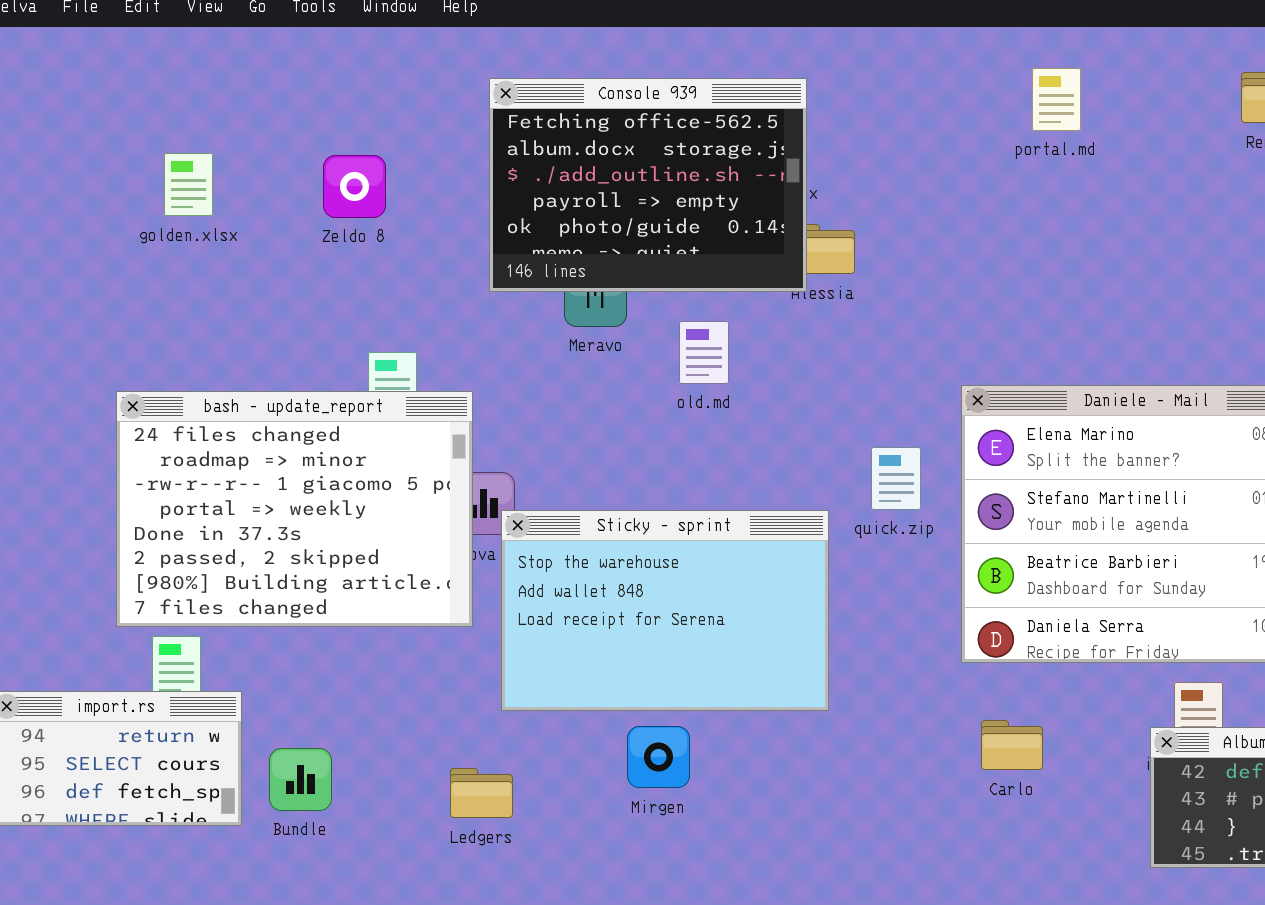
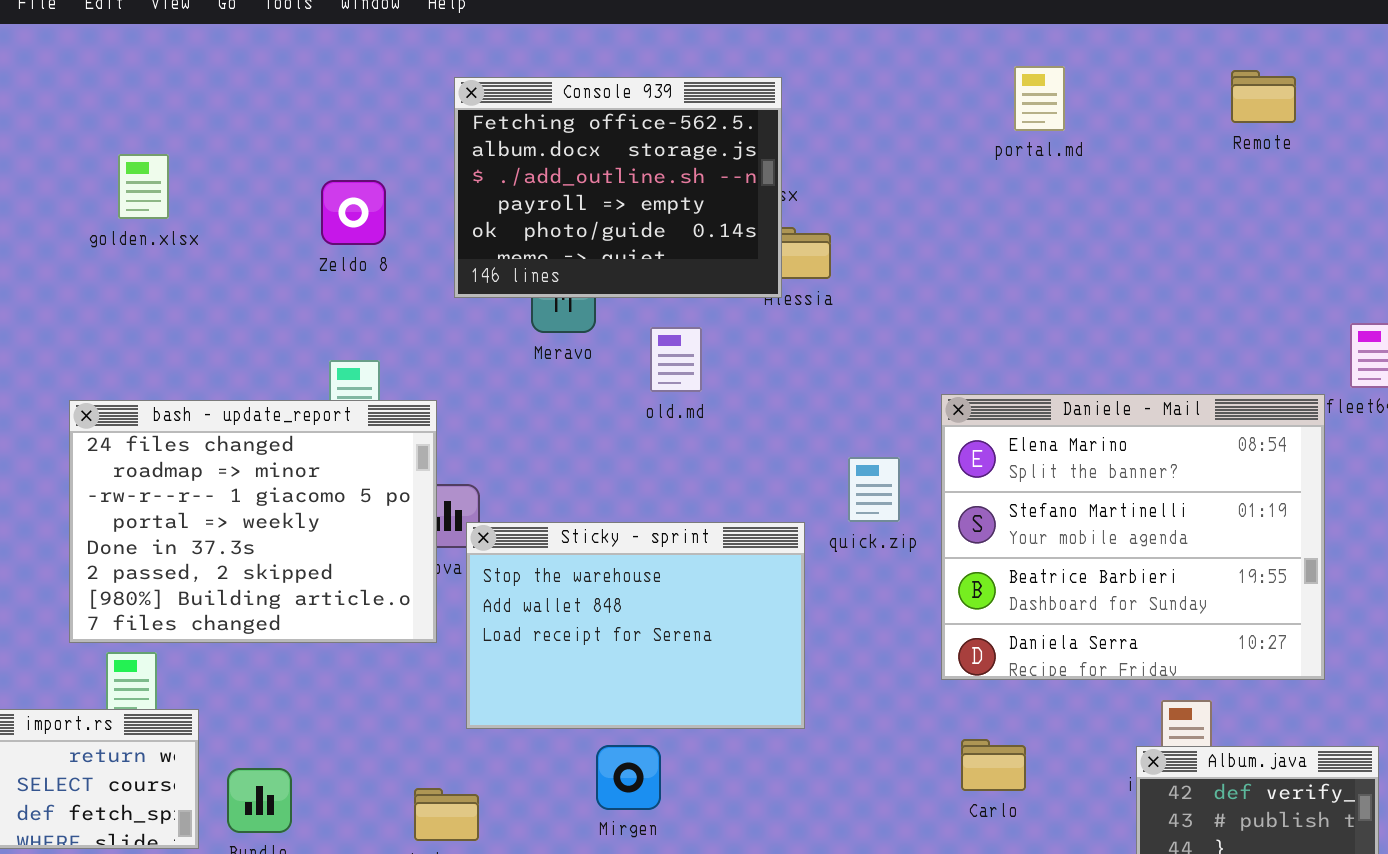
Zeldo 8: [323,155,386,218] -> [321,180,386,245], moved

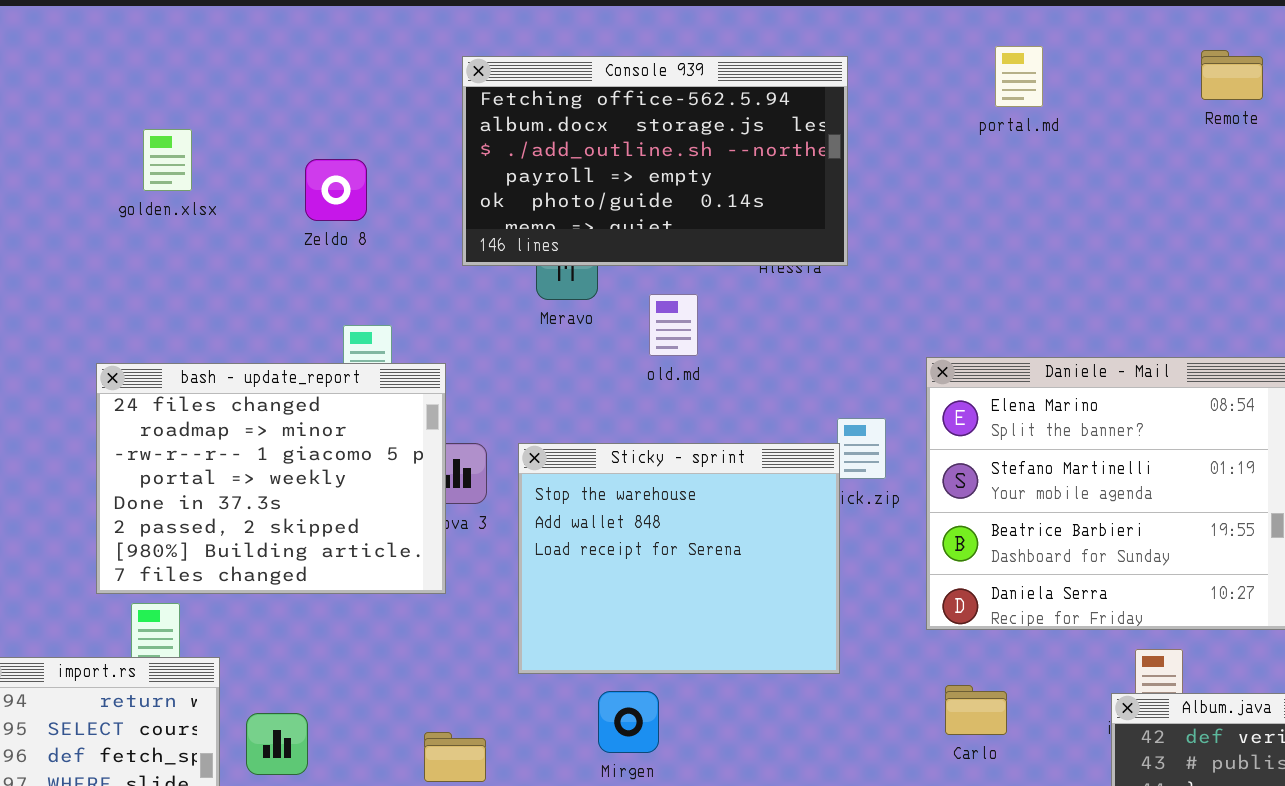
Console 939: [454,77,782,298] -> [462,56,848,266], resized
Zeldo 8: [321,180,386,245] -> [305,159,367,221], moved
Sticky - sprint: [466,522,805,729] -> [518,443,840,674], moved, resized

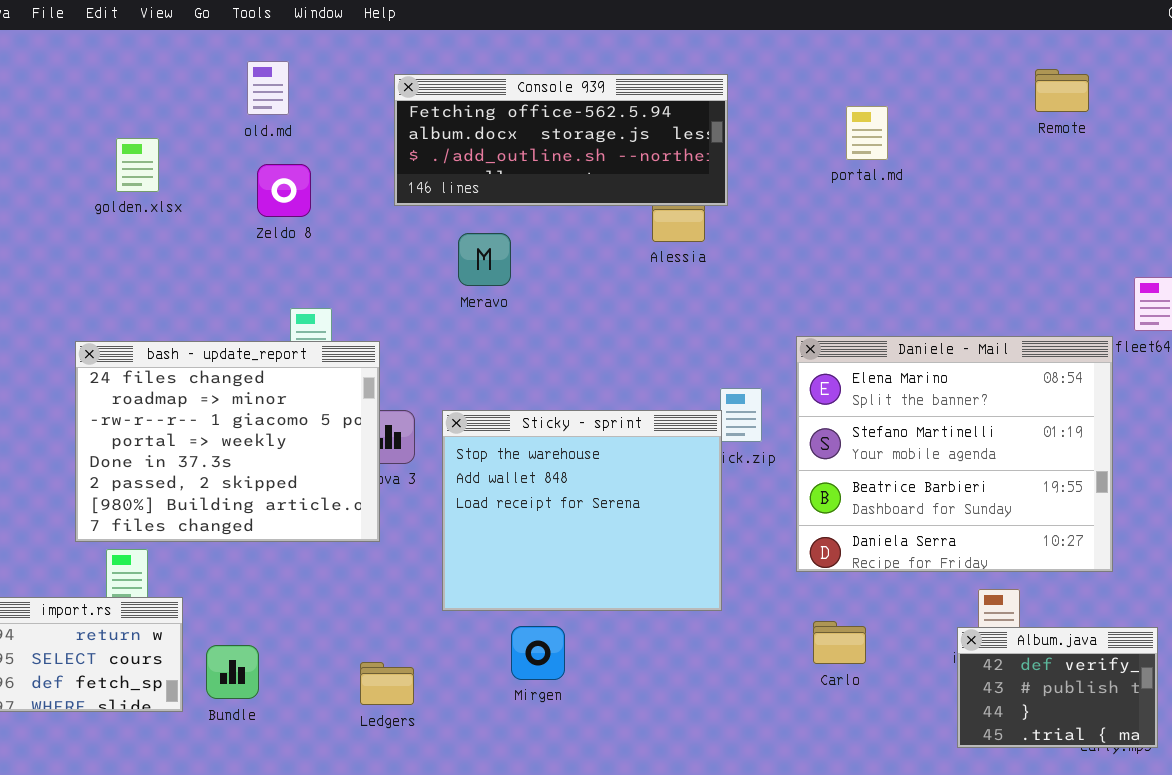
portal.md: [995,46,1043,107] -> [846,106,888,160], moved
Console 939: [462,56,848,266] -> [394,74,728,206], resized
old.md: [649,294,698,356] -> [247,61,289,115], moved

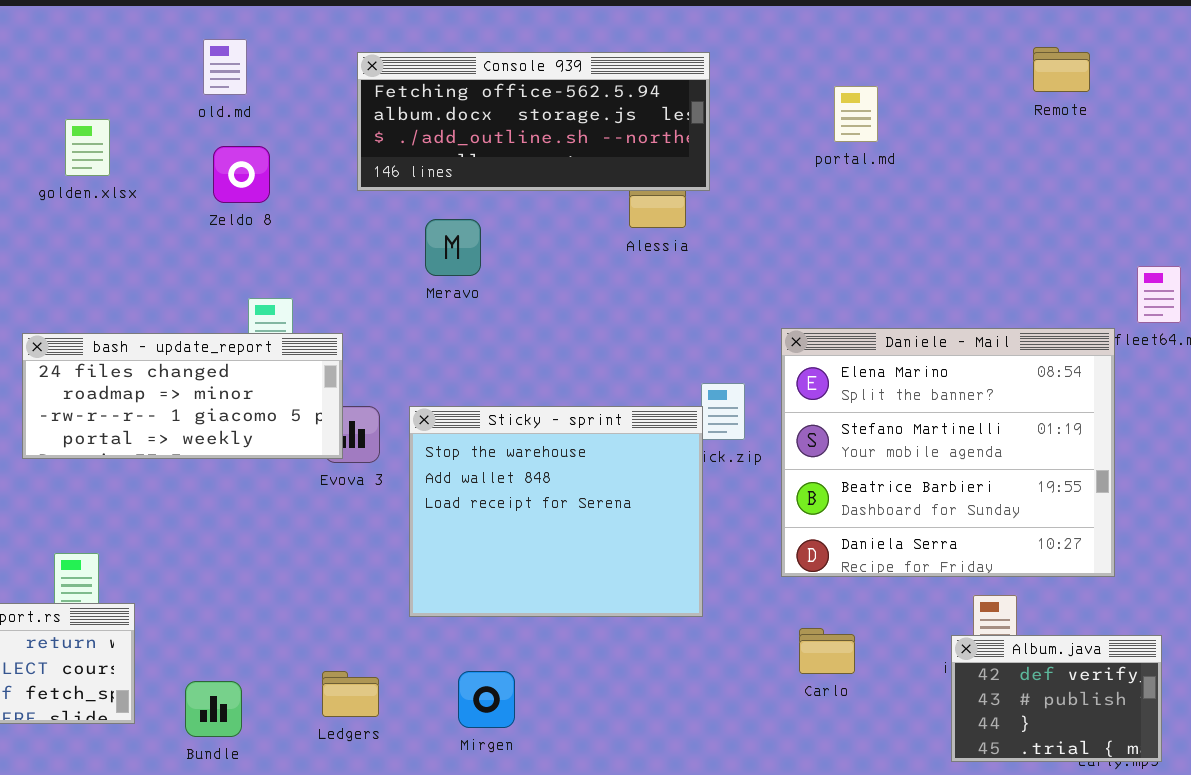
bash - update_report: [75,341,380,542] -> [22,333,343,459], resized
Mirgen: [511,626,565,680] -> [458,671,515,728], moved
Bundle: [206,645,259,699] -> [185,681,242,737], moved

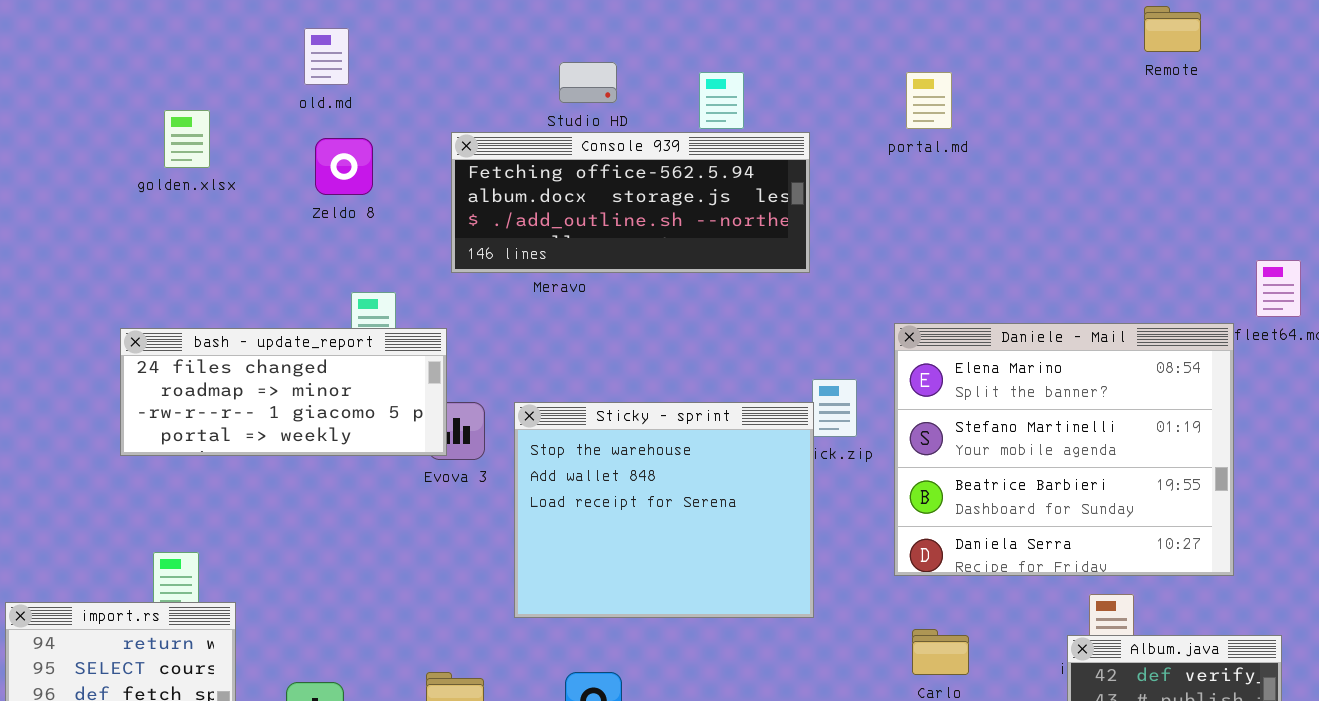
Remote: [1033,47,1090,92] -> [1144,6,1201,52], moved
Console 939: [357,52,710,191] -> [451,132,810,273], moved
portal.md: [834,86,878,142] -> [906,72,952,129], moved

